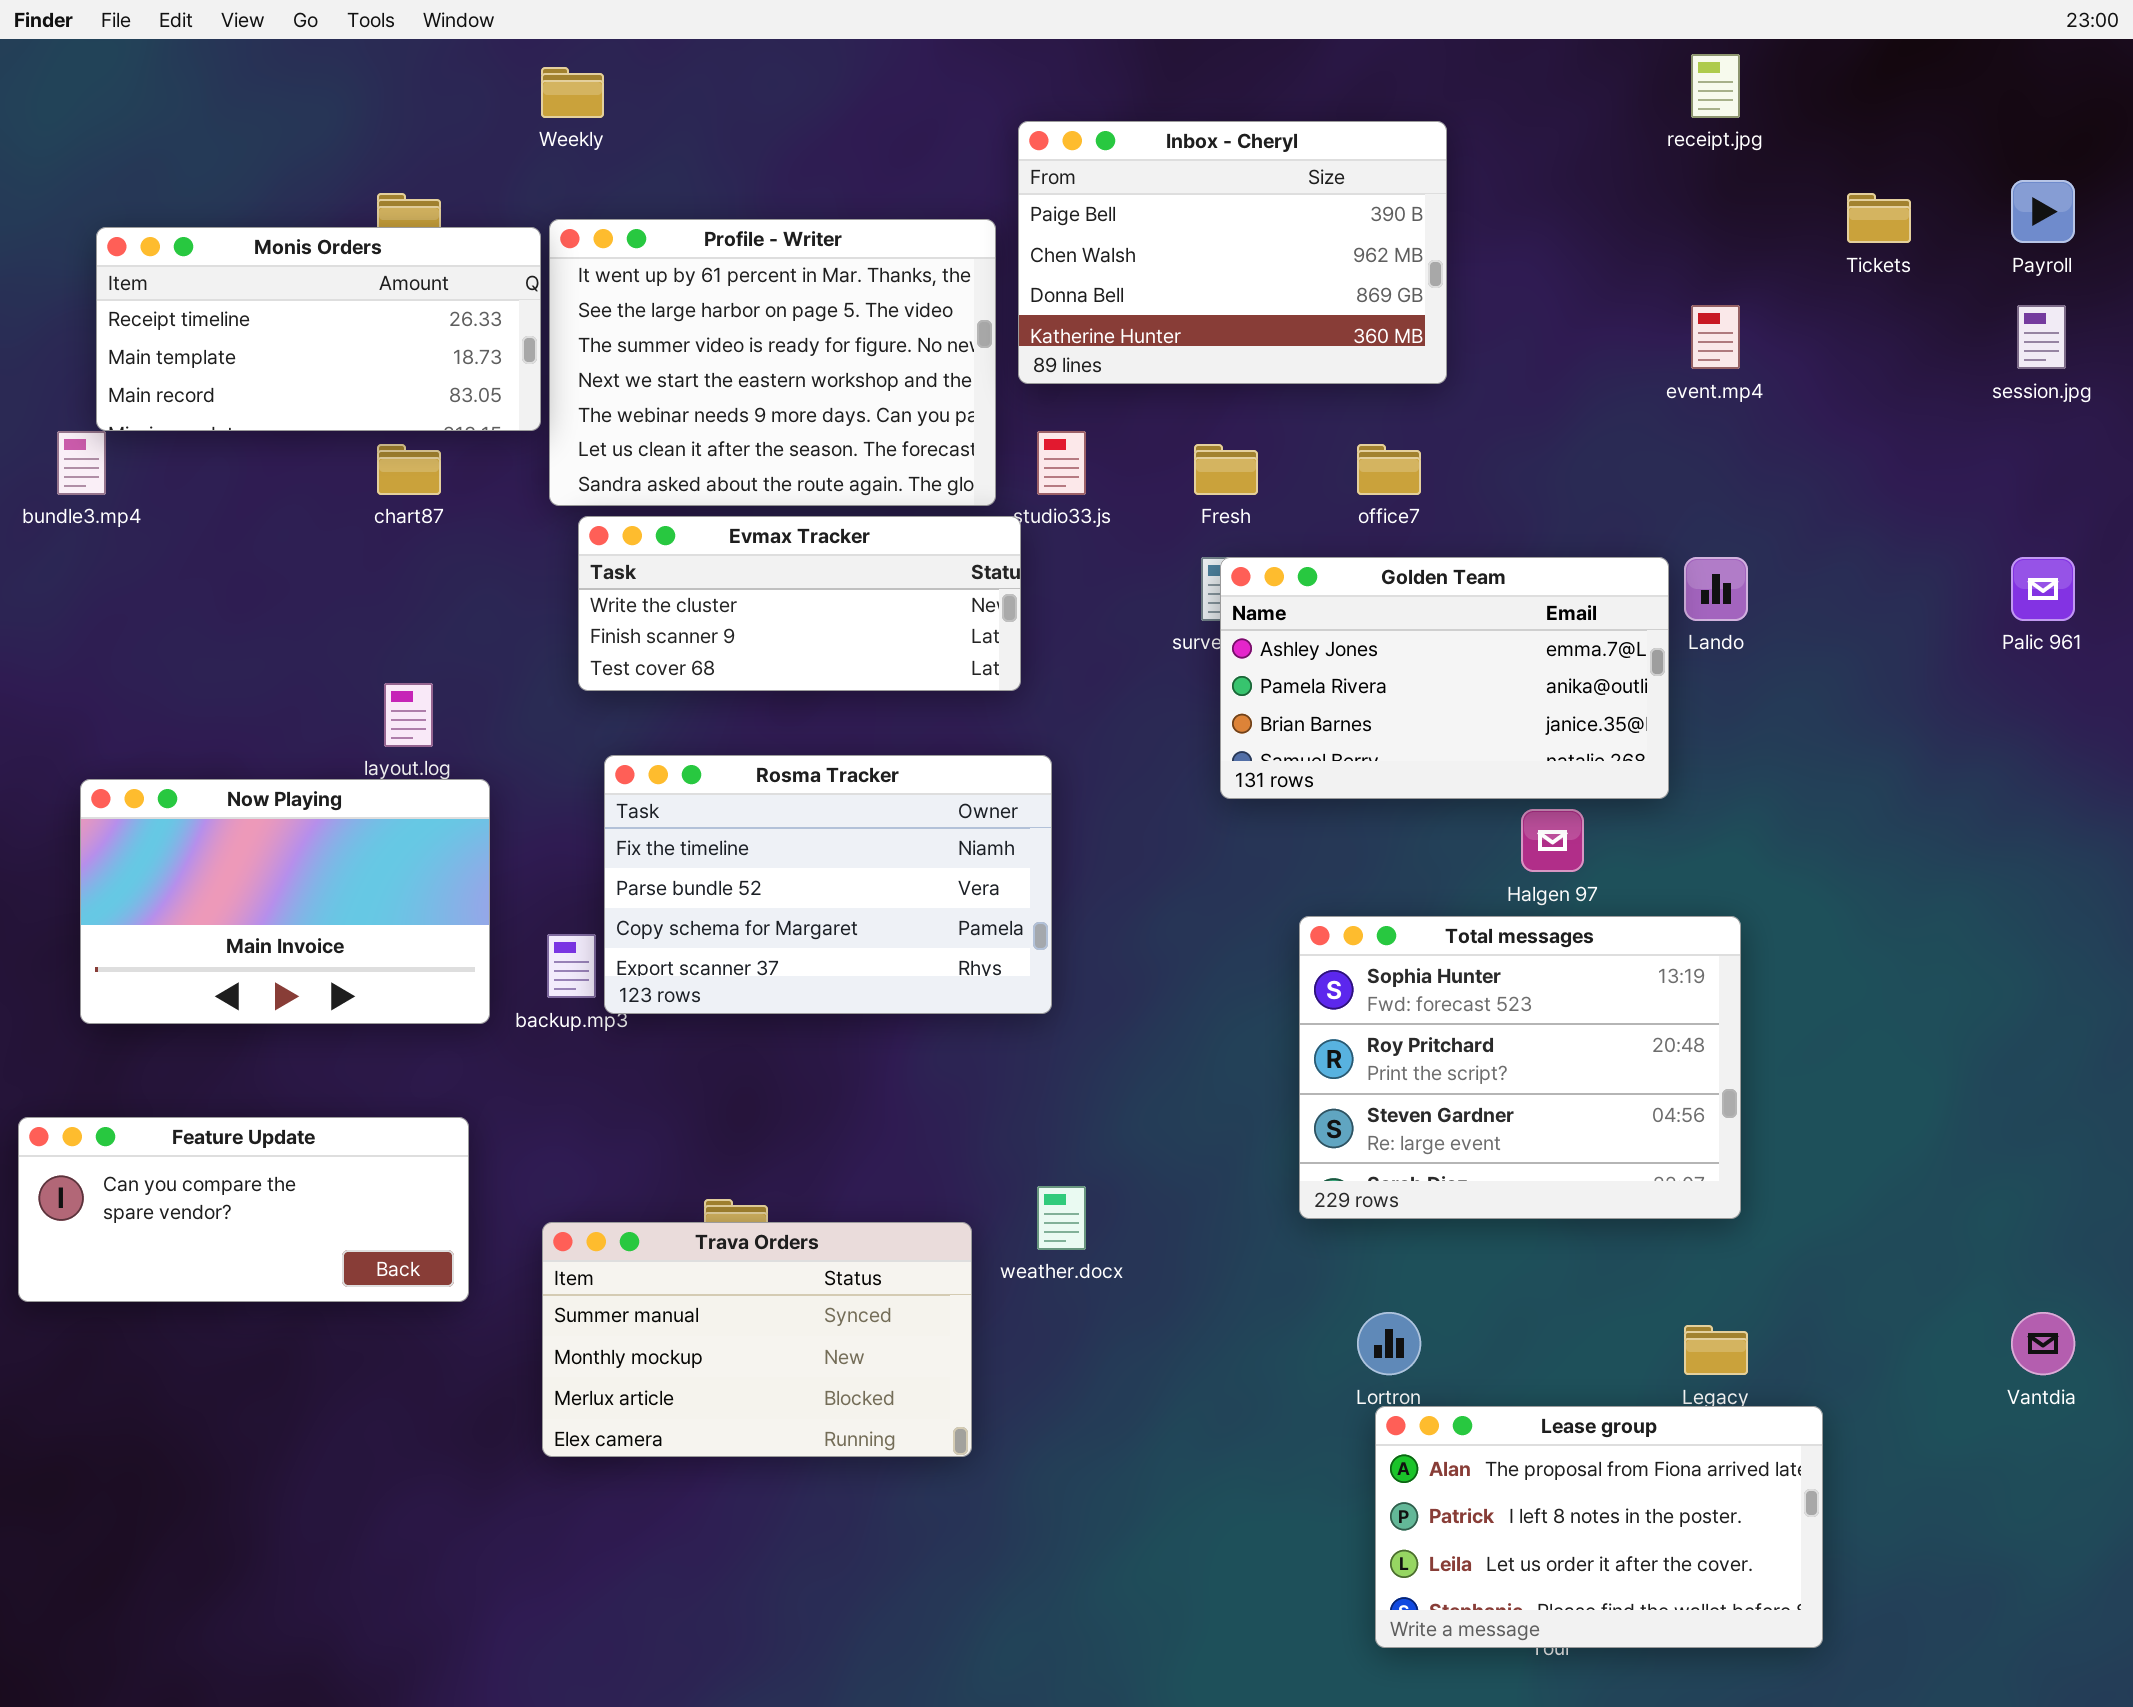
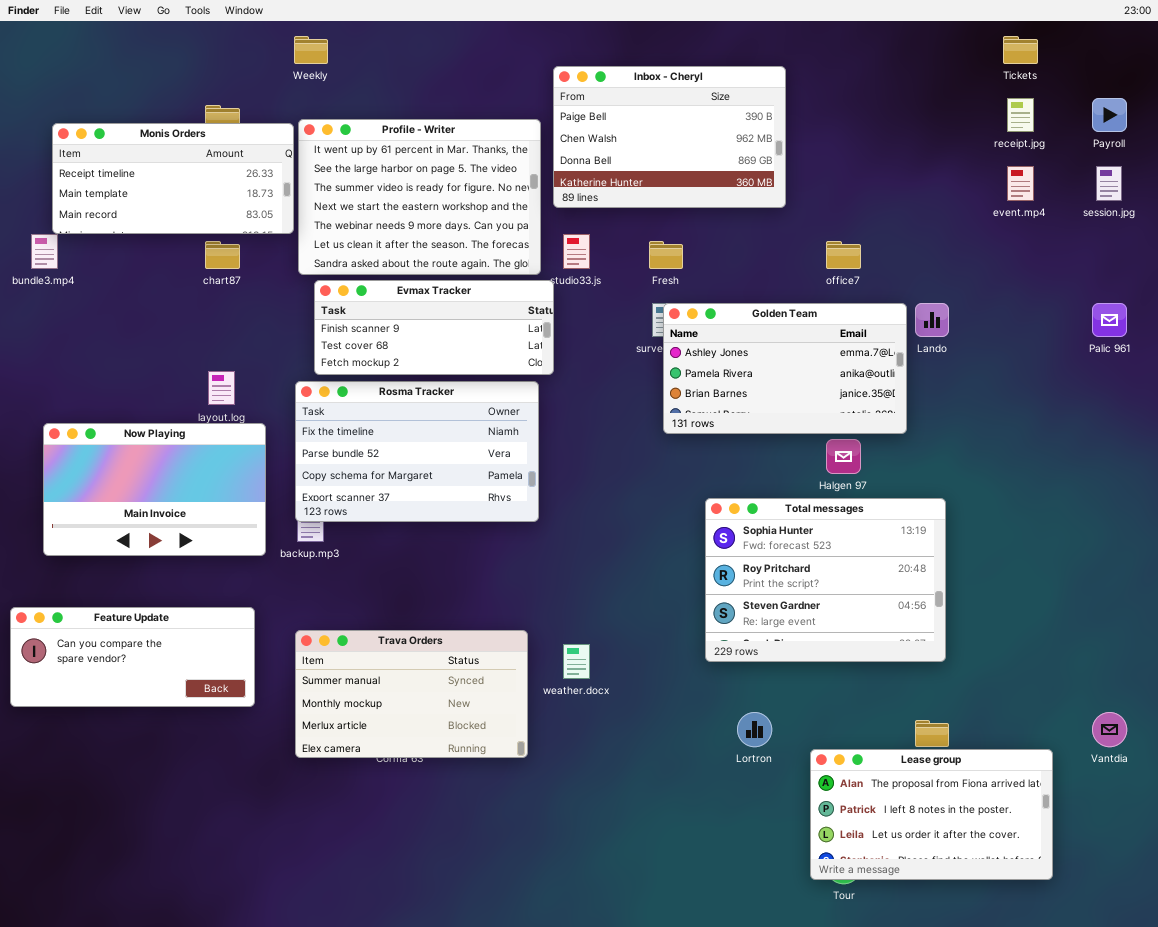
receipt.jpg: [1691,54,1740,118] -> [1007,98,1034,132], moved
Tickets: [1847,193,1911,243] -> [1003,36,1038,64], moved
event.mp4: [1691,305,1740,369] -> [1007,166,1034,201], moved
office7: [1357,444,1421,495] -> [826,241,861,269], moved
Evmax Tracker: [578,516,1021,691] -> [314,280,554,375], scrolled down 1 row
Rosma Tracker: [604,755,1052,1014] -> [295,381,539,522], moved
Trava Orders: [542,1222,972,1457] -> [295,630,528,758], moved
Lease group: [1375,1406,1823,1648] -> [810,749,1053,880], moved

